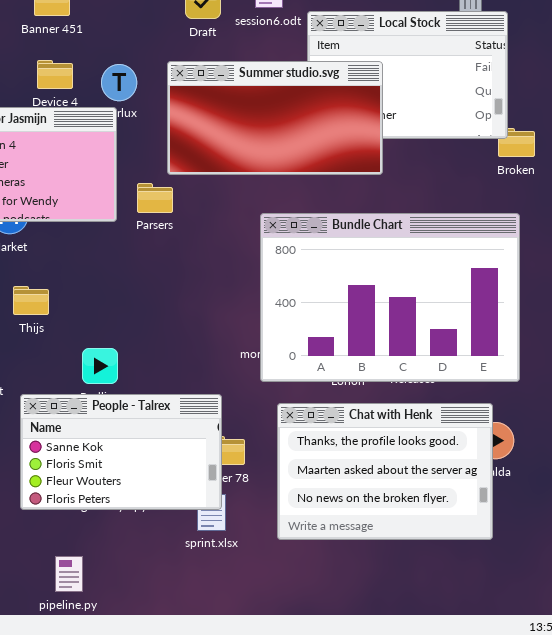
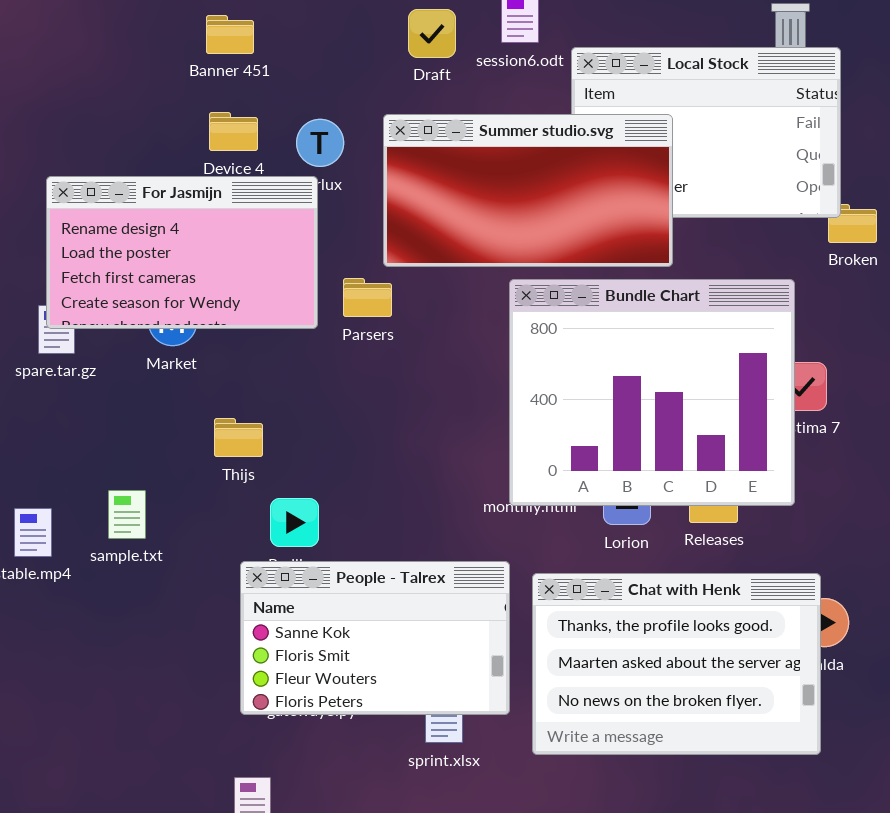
Bundle Chart: [260,213,520,382] -> [509,279,795,506], moved, resized
Thijs: [13,286,49,315] -> [214,418,263,457], moved
People - Talrex: [20,394,222,510] -> [240,561,510,715], moved

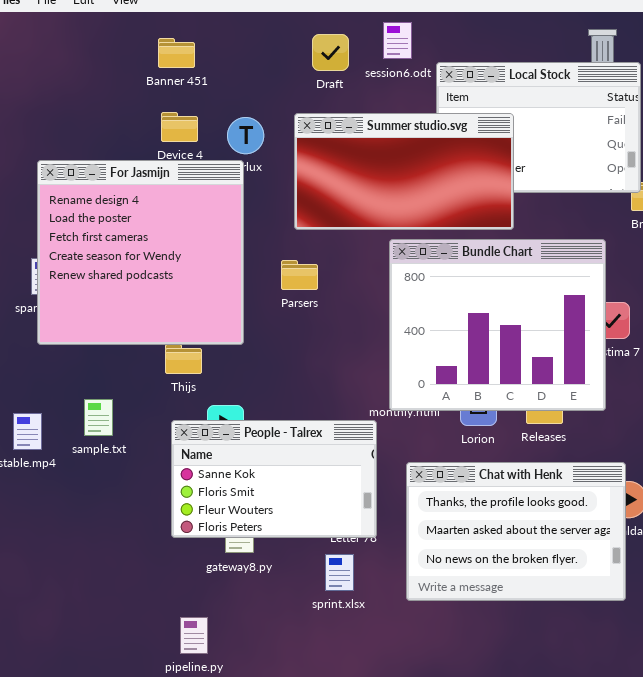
For Jasmijn: [46,176,318,329] -> [37,160,244,345], resized
Parsers: [343,278,392,317] -> [281,260,318,290], moved
People - Talrex: [240,561,510,715] -> [171,420,377,538], moved

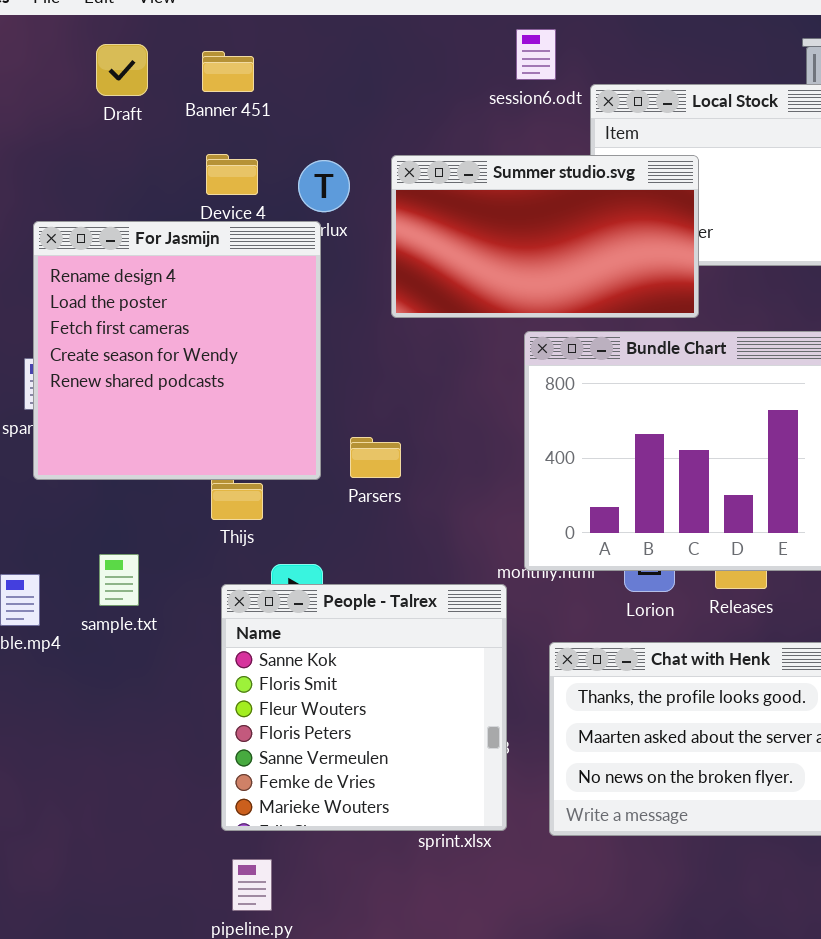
Draft: [312,34,349,71] -> [96,44,148,96], moved
Parsers: [281,260,318,290] -> [350,437,401,478], moved
People - Talrex: [171,420,377,538] -> [221,584,507,831], resized

